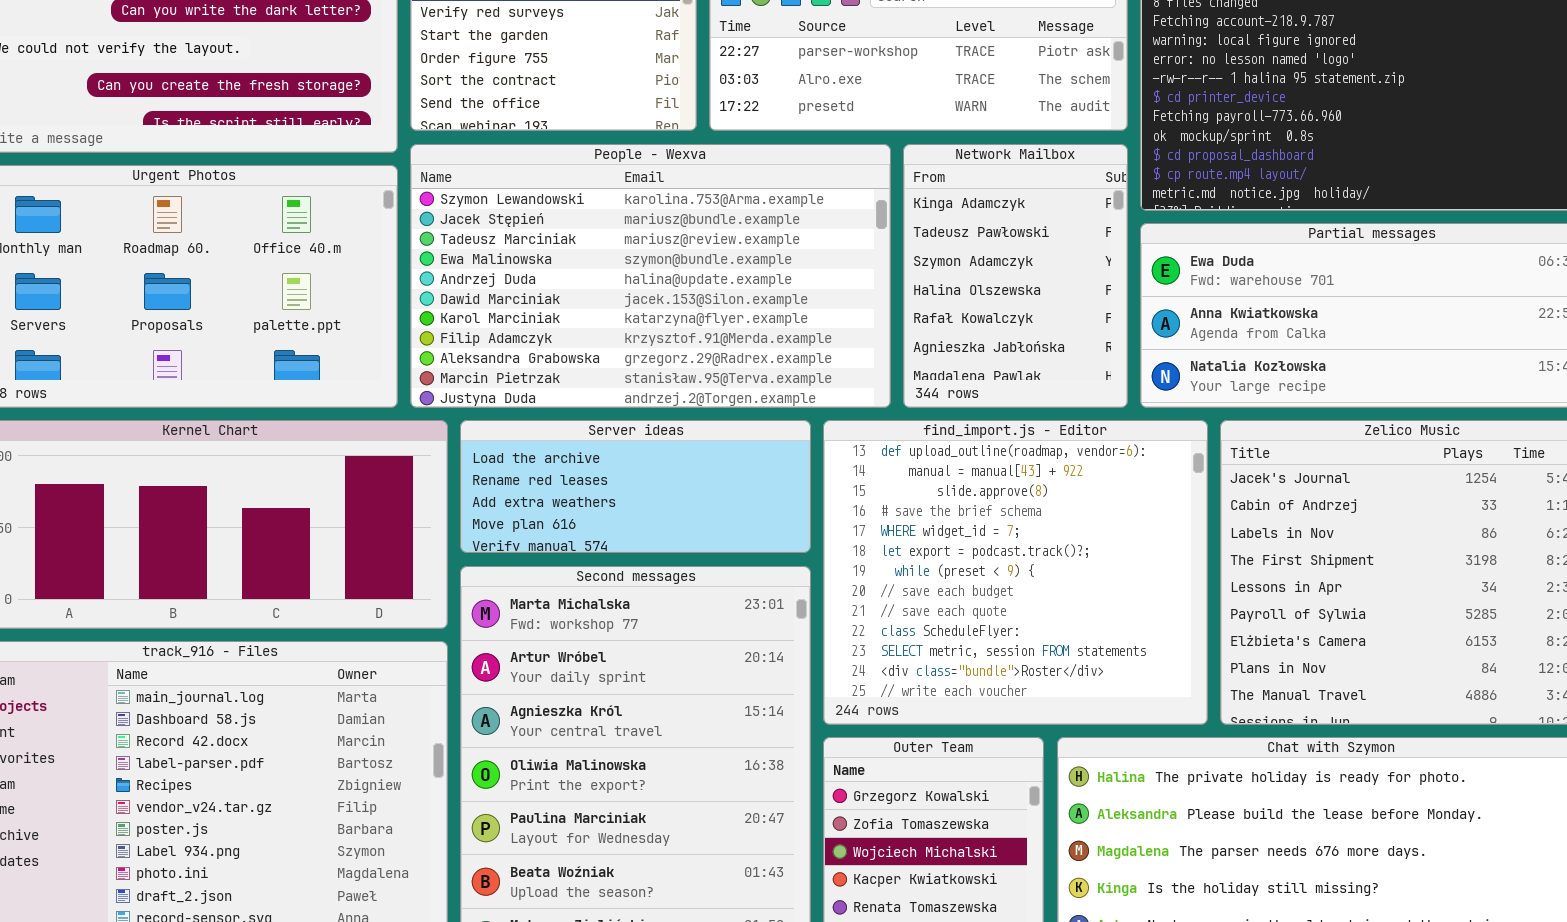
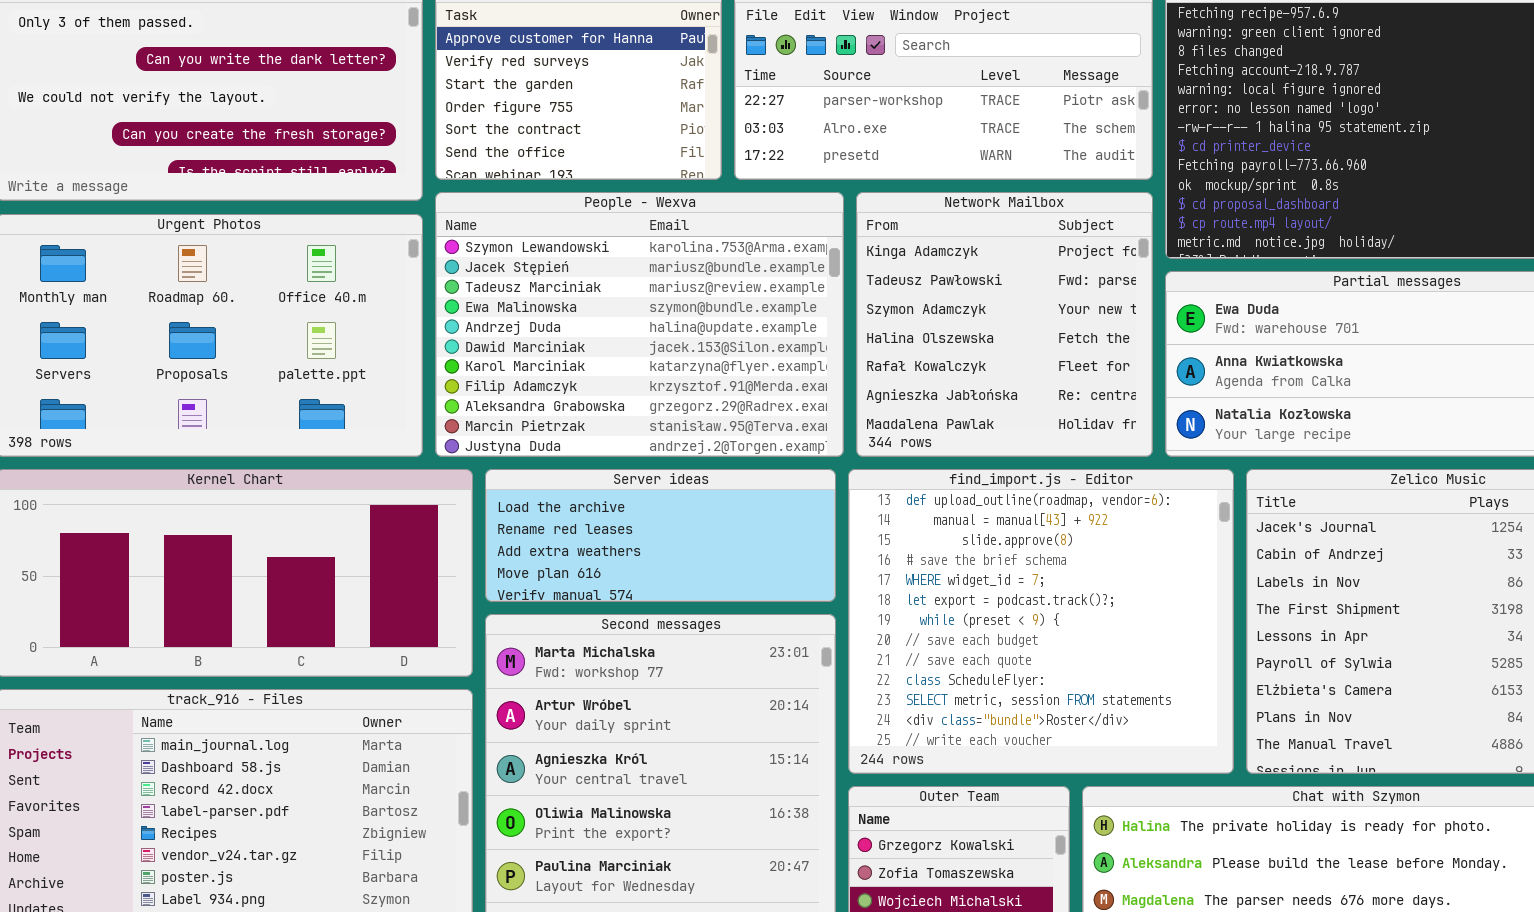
People - Wexva: [410,144,891,408] -> [435,192,844,457], resized
Network Mailbox: [903,144,1128,408] -> [856,192,1153,457], resized

